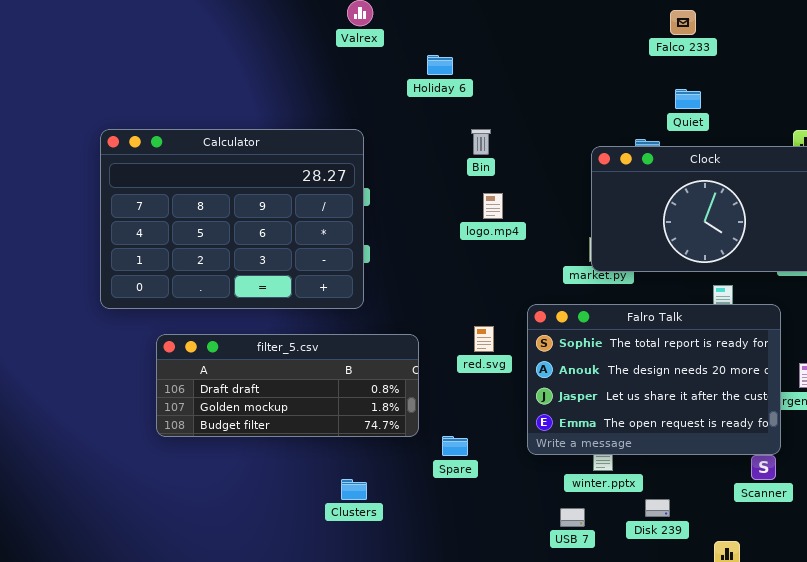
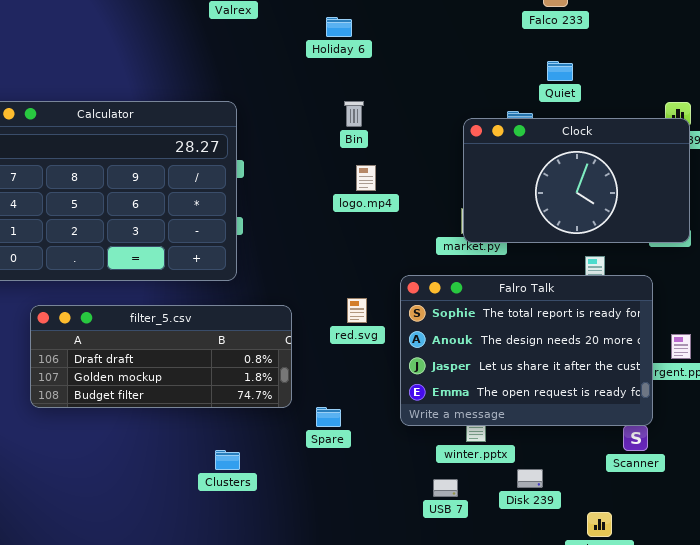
Holiday 6: [427,55,453,75] -> [326,17,352,37], moved

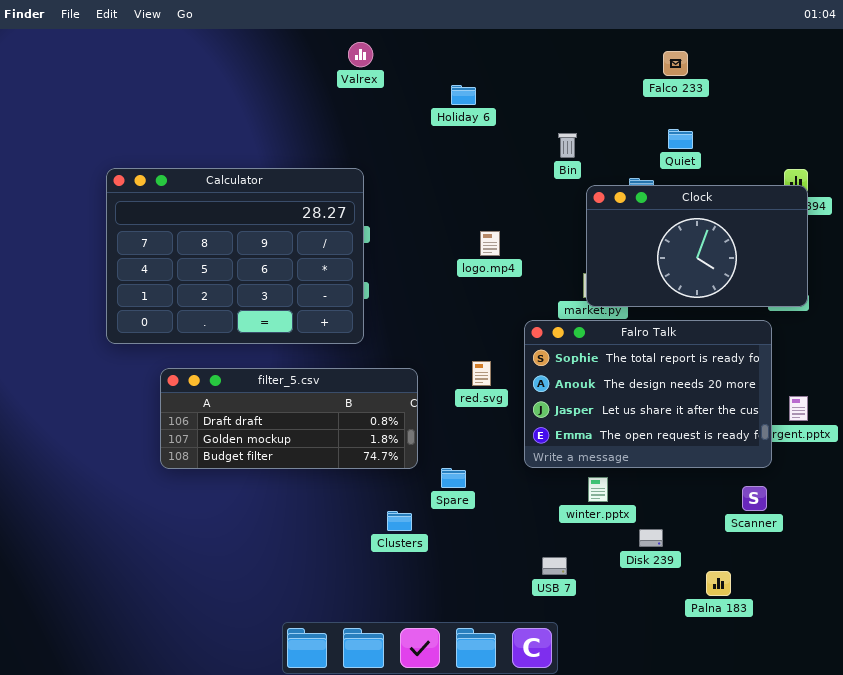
Bin: [344,101,364,127] -> [558,133,577,158], moved
Falro Talk: [400,275,653,426] -> [524,320,772,468], moved
Clusters: [215,450,240,470] -> [387,511,412,531], moved
USB 7: [433,479,458,497] -> [542,557,567,575], moved

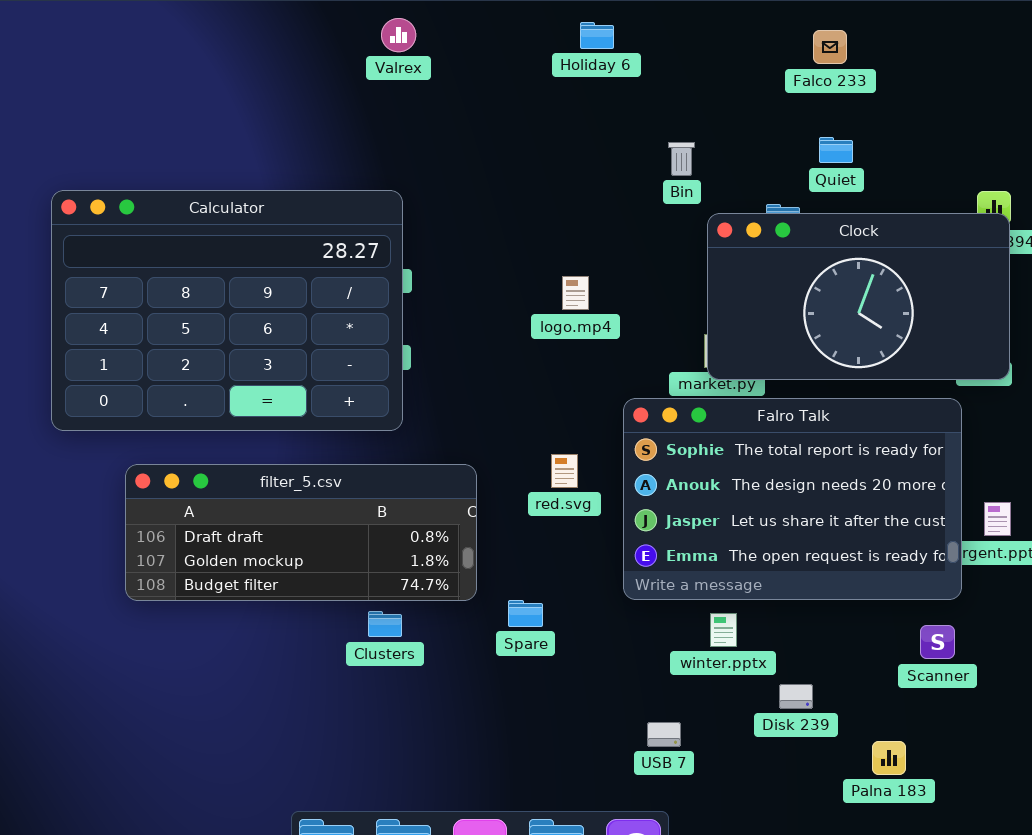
Holiday 6: [451,85,476,105] -> [580,22,614,49], moved
Clusters: [387,511,412,531] -> [368,611,402,637], moved

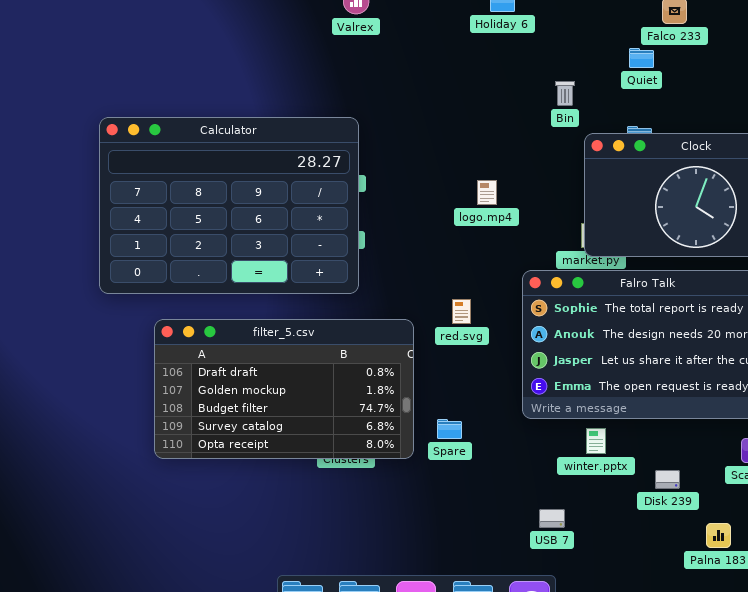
Quiet: [819,137,853,163] -> [629,48,654,68], moved
red.svg: [551,454,578,488] -> [452,299,471,324], moved
filter_5.csv: [125,464,477,601] -> [154,319,414,459], resized
Disk 239: [779,684,813,709] -> [655,470,680,489], moved

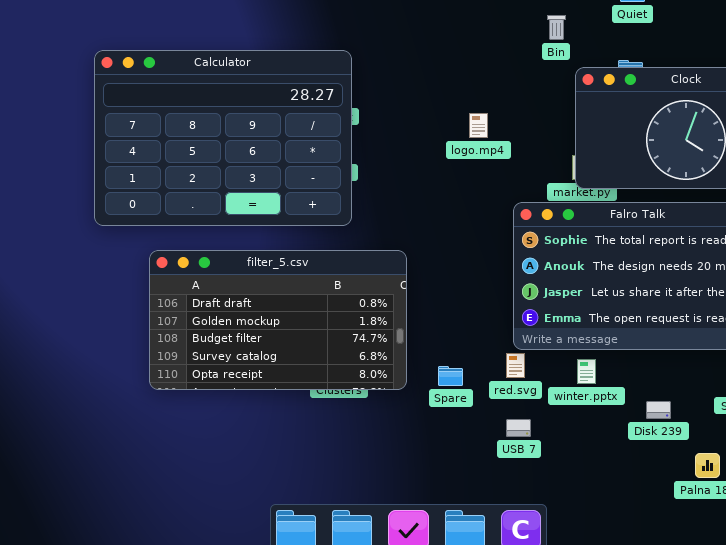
red.svg: [452,299,471,324] -> [506,353,525,378], moved
Spare: [437,419,462,439] -> [438,366,463,386], moved
USB 7: [539,509,565,528] -> [506,419,531,437], moved

